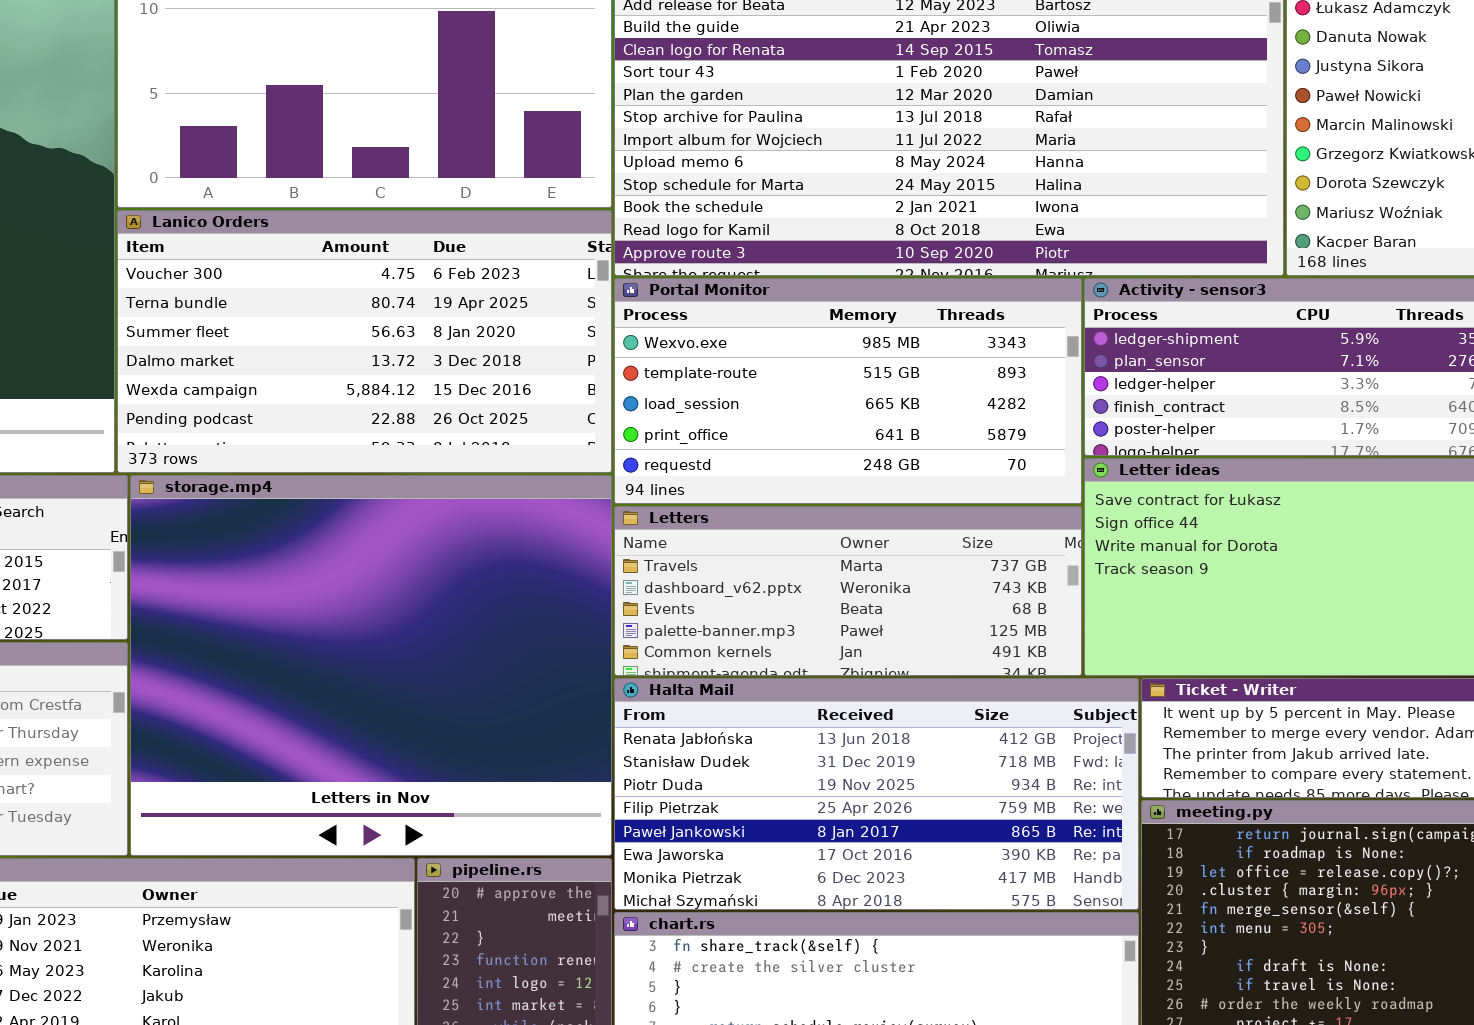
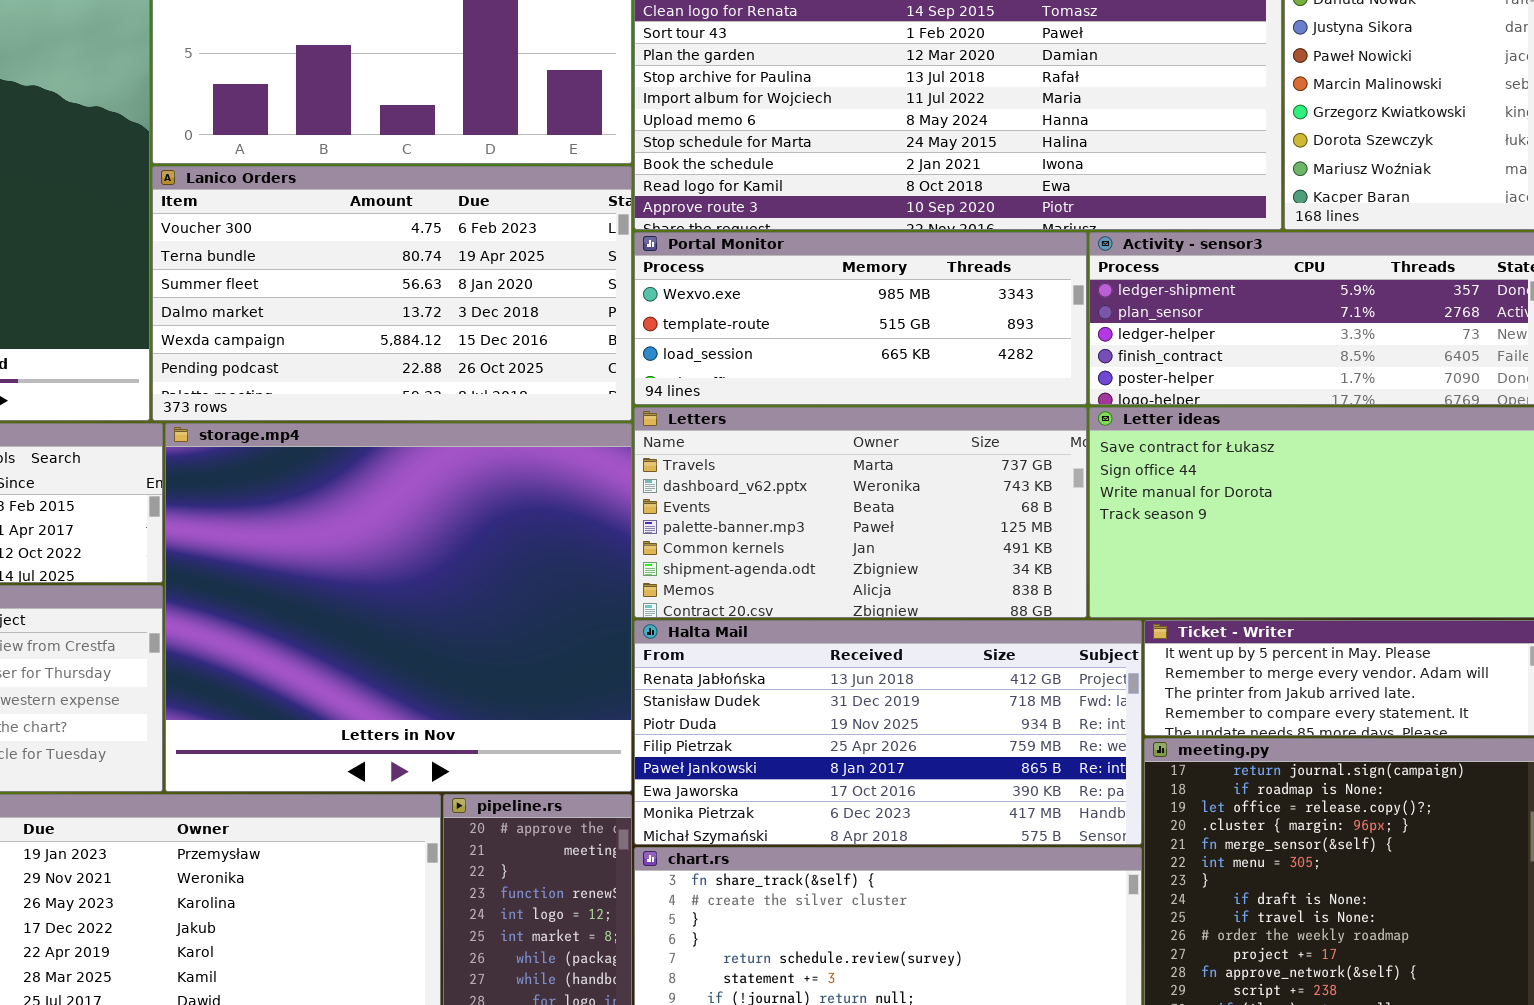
Portal Monitor: [614,278,1082,504] -> [634,232,1087,405], resized
Letters: [614,506,1082,676] -> [634,407,1087,618], resized

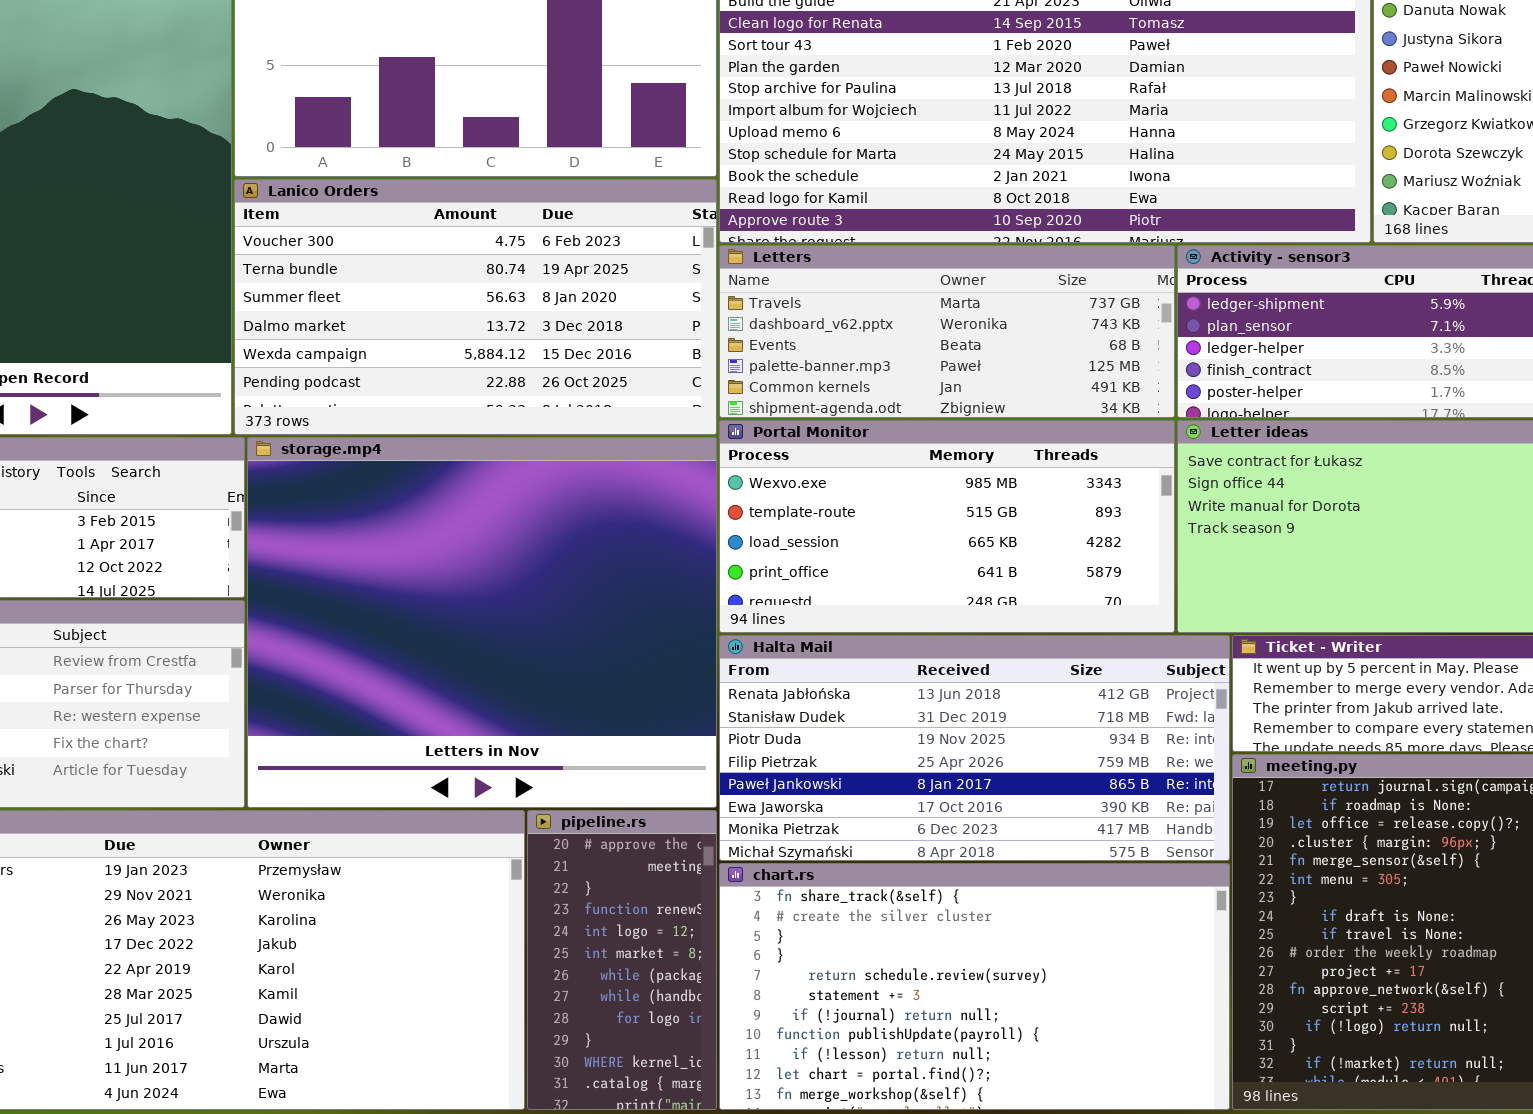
Portal Monitor: [634,232,1087,405] -> [719,420,1175,633], moved, resized
Letters: [634,407,1087,618] -> [719,245,1175,418], moved, resized

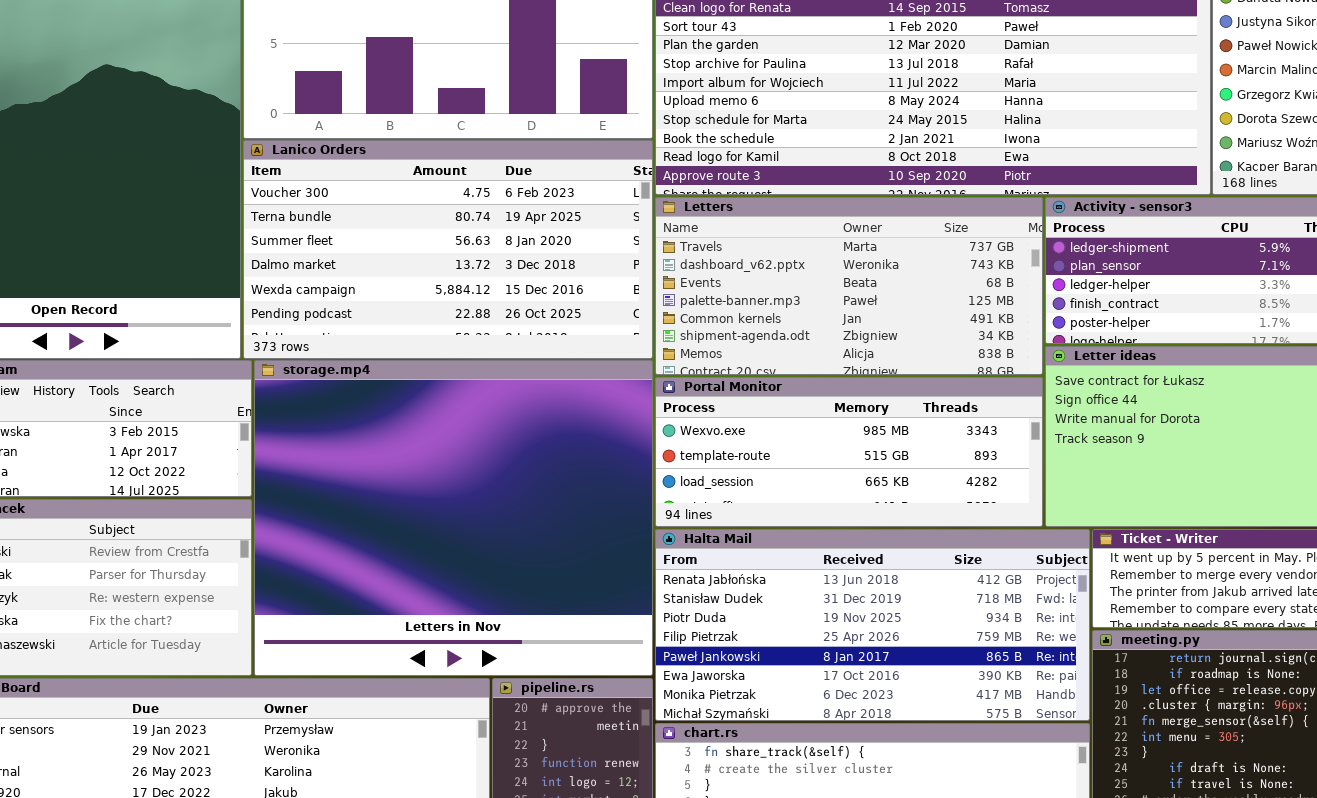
Letters: [719,245,1175,418] -> [655,197,1043,375], resized
Portal Monitor: [719,420,1175,633] -> [655,377,1043,527], resized

